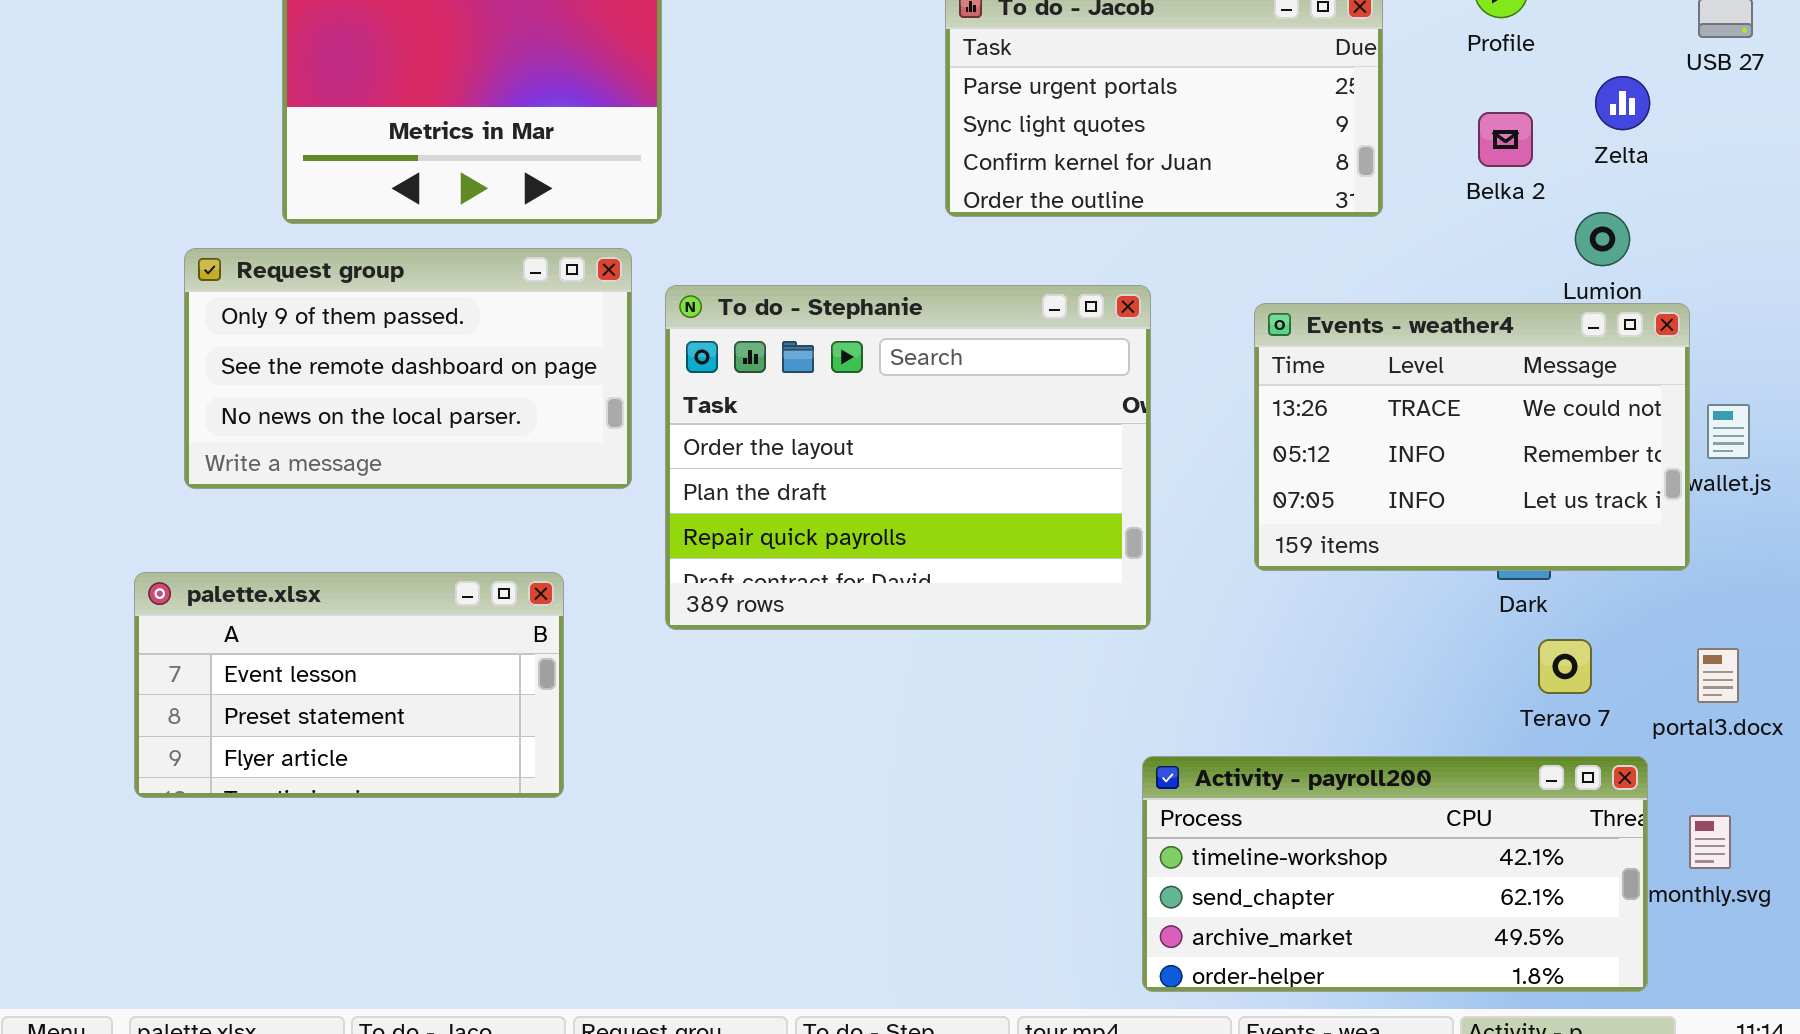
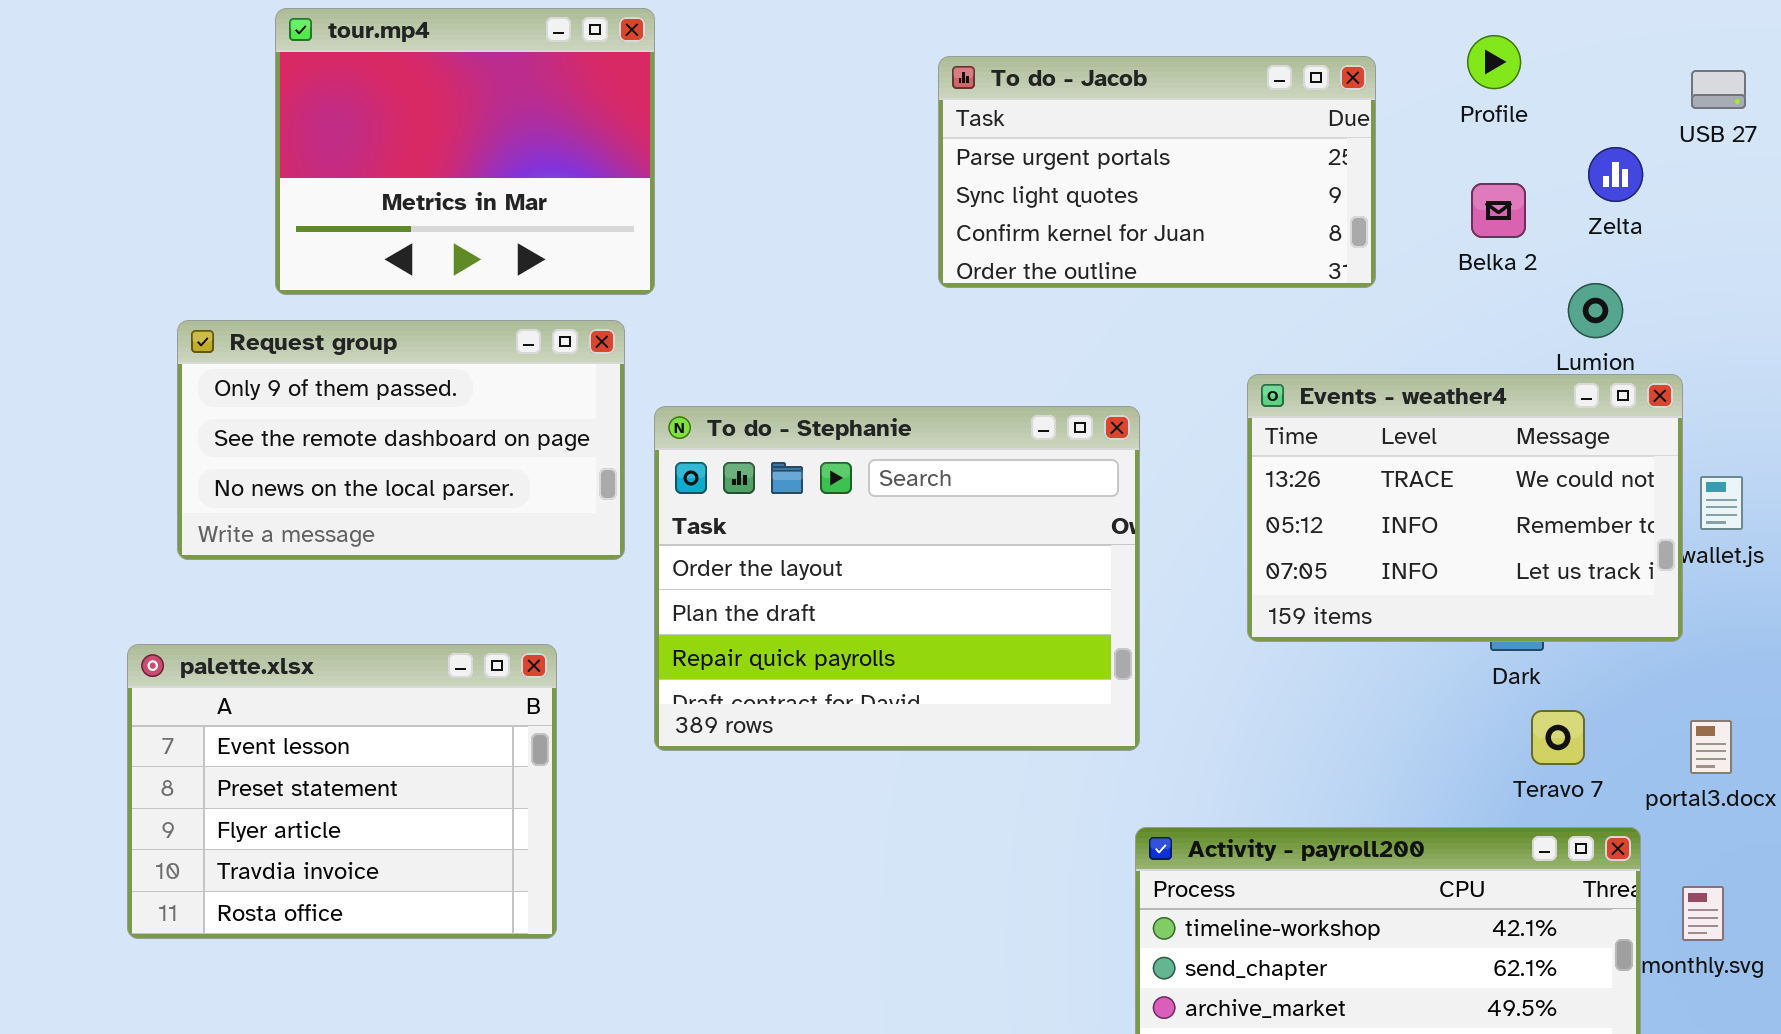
To do - Stephanie: [665,285,1151,630] -> [654,406,1140,751], moved
palette.xlsx: [134,572,564,798] -> [127,644,557,939], resized

